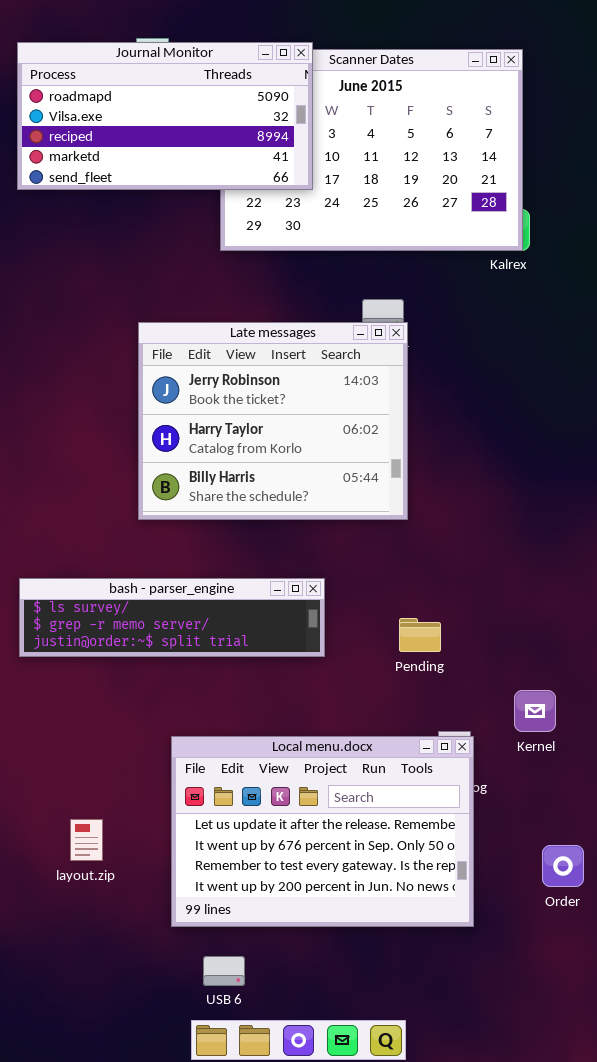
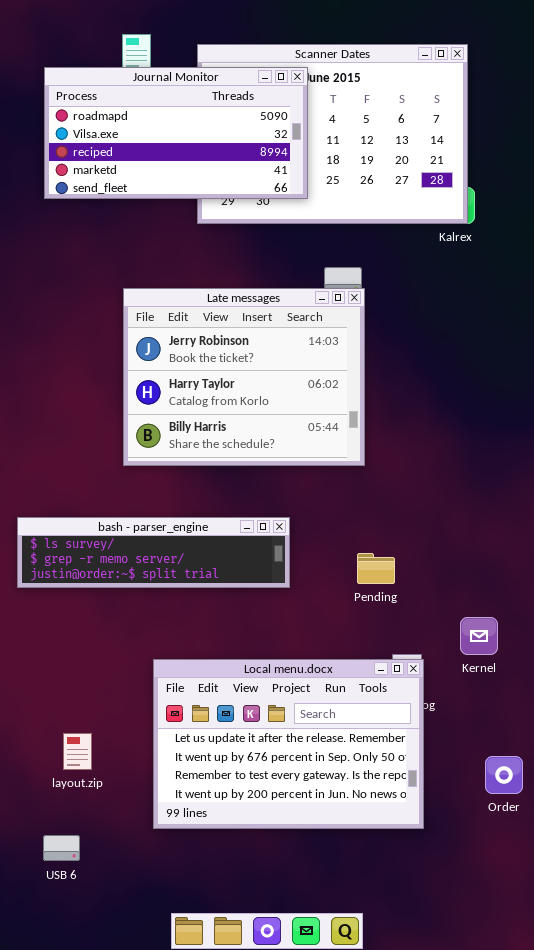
Journal Monitor: [17,42,313,190] -> [44,67,308,199], moved
USB 6: [203,956,245,986] -> [43,835,80,861], moved

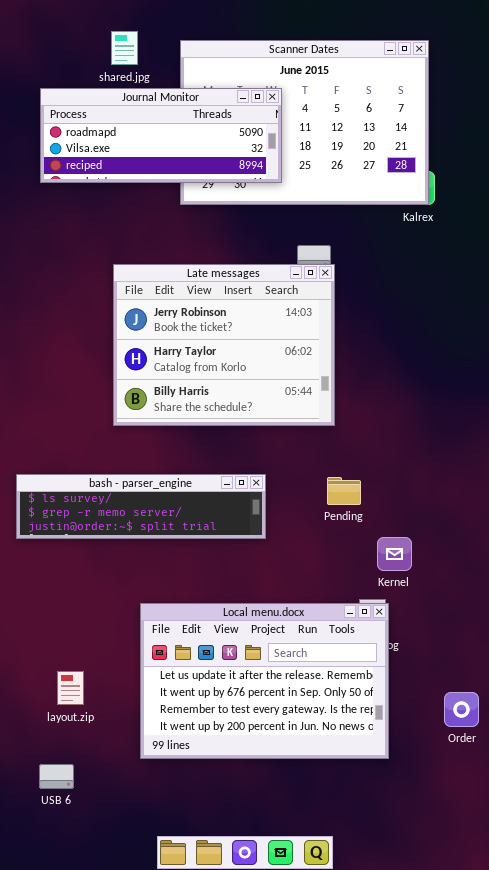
Journal Monitor: [44,67,308,199] -> [40,88,282,183], resized
Pending: [357,553,395,584] -> [327,477,361,505], moved
Kernel: [460,617,498,655] -> [377,537,412,571], moved

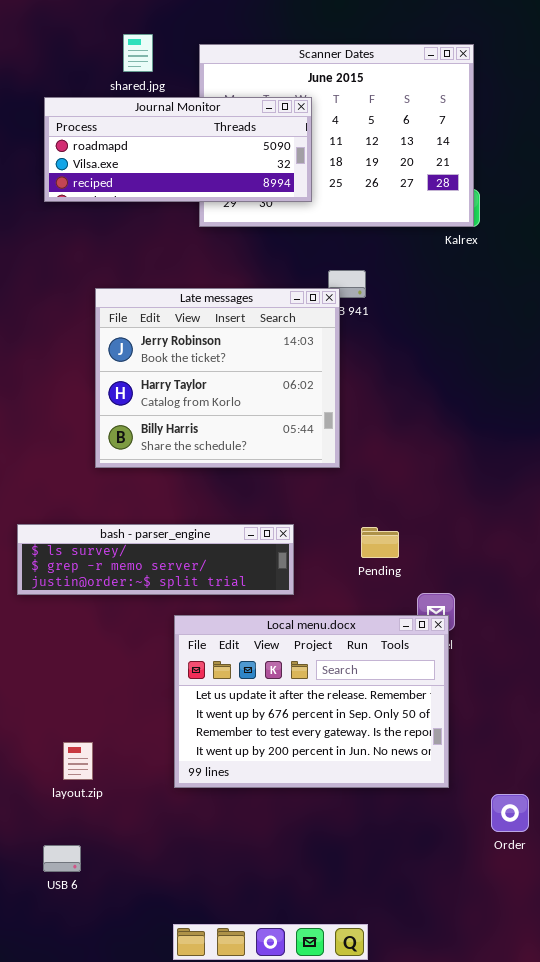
Late messages: [113,264,335,426] -> [95,288,340,468], moved
Local menu.docx: [140,603,389,759] -> [174,615,449,788], moved
Order: [444,692,479,727] -> [491,794,529,832], moved

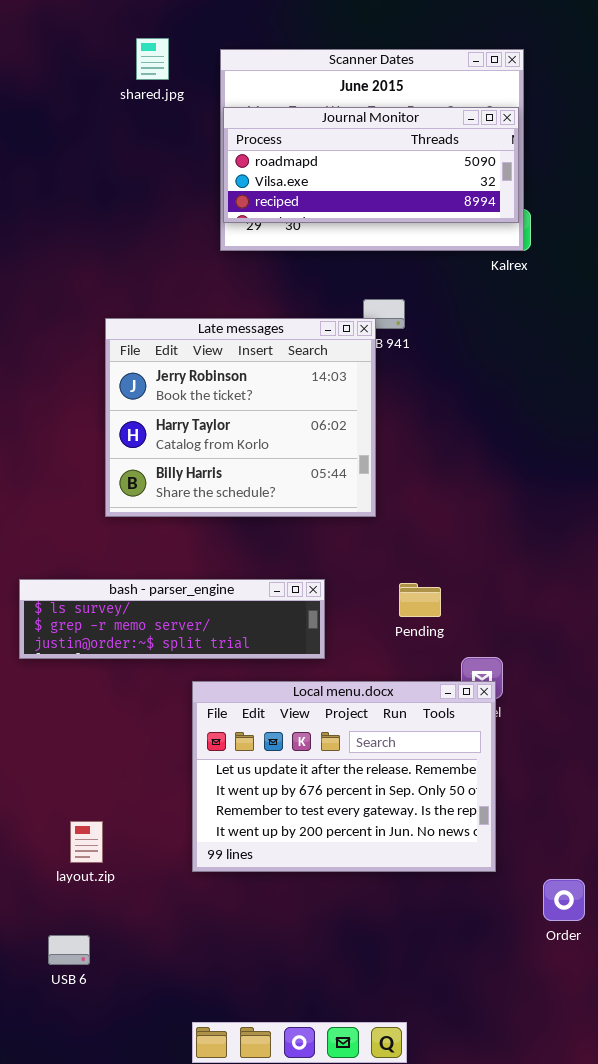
Journal Monitor: [44,97,312,202] -> [223,107,519,223], moved

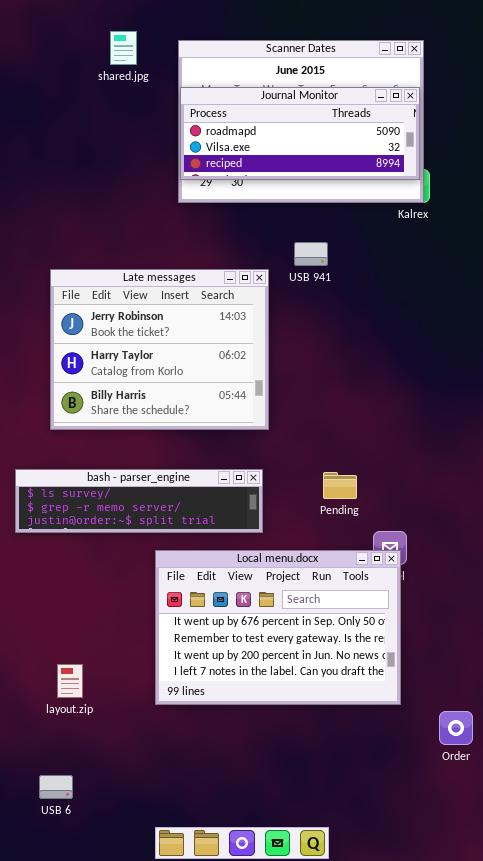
Late messages: [105,318,376,517] -> [50,269,269,430], moved
Local menu.docx: [192,681,496,872] -> [155,550,401,705], scrolled down 1 row
USB 6: [48,935,90,965] -> [39,775,73,799], moved

